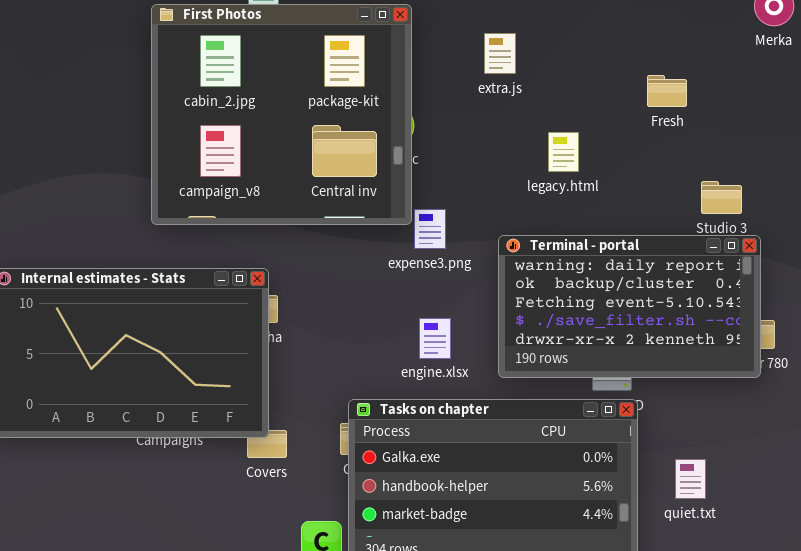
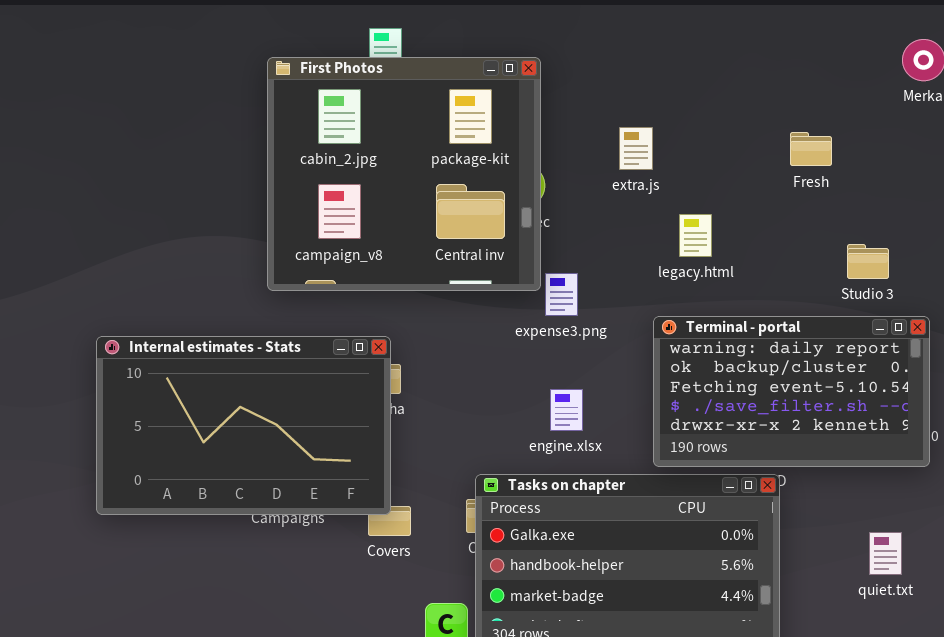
extra.js: [484,33,516,74] -> [619,127,653,170], moved
legacy.html: [548,132,579,172] -> [679,214,712,257], moved
Terminal - portal: [498,235,761,378] -> [653,316,930,467], moved
quiet.txt: [675,459,706,499] -> [869,532,902,575], moved

